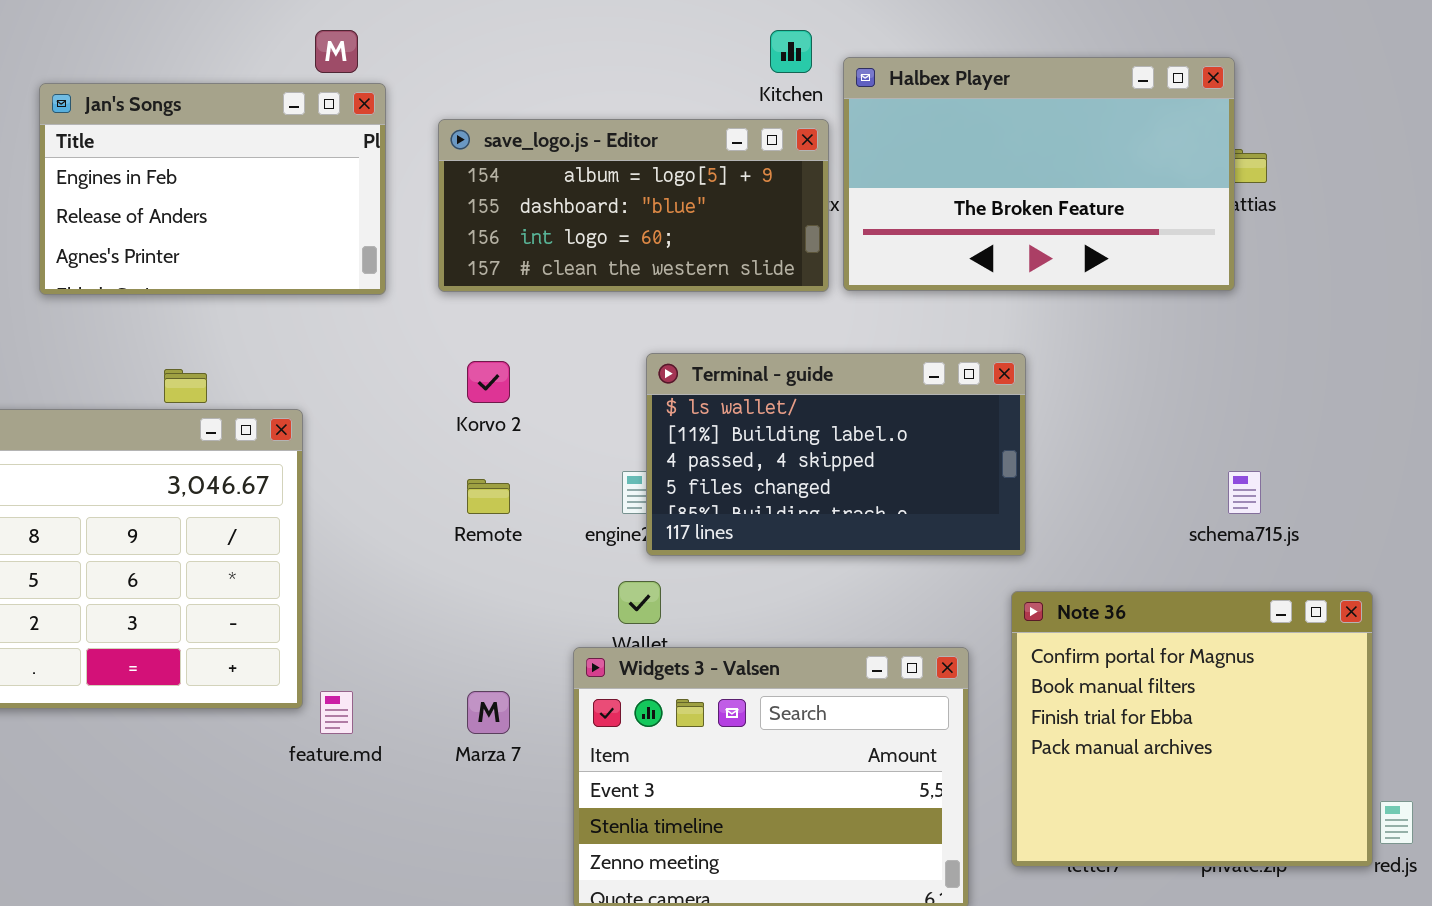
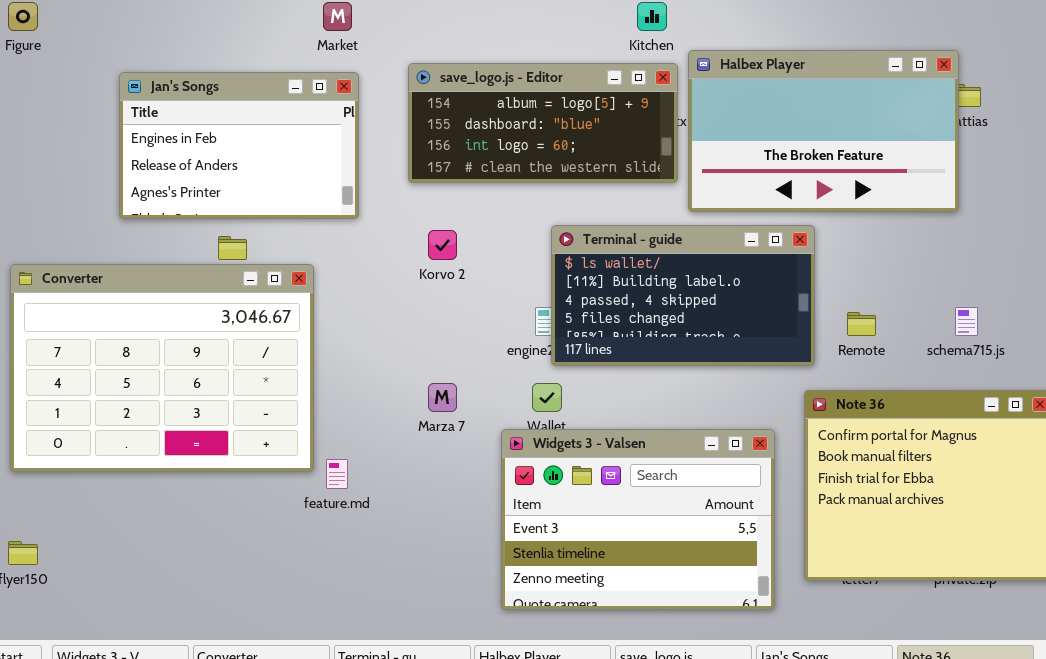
Halbex Player: [843,57,1235,291] -> [688,50,959,212], moved
Jan's Songs: [39,83,386,295] -> [119,72,359,219], moved
Remote: [467,479,510,514] -> [847,312,876,336], moved
Marza 7: [467,691,510,734] -> [428,383,457,412], moved

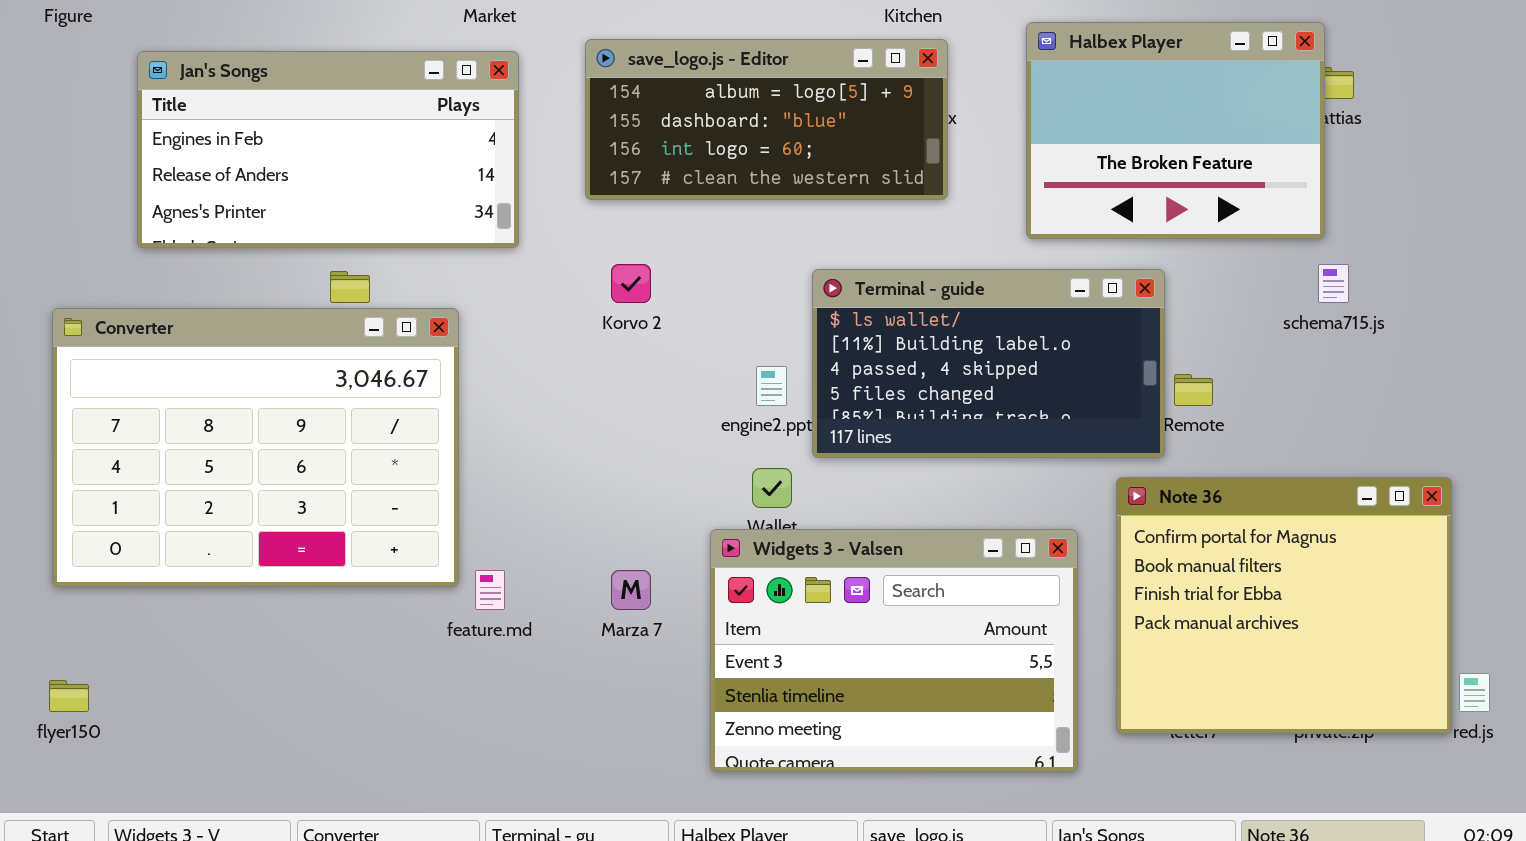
Halbex Player: [688,50,959,212] -> [1026,22,1325,239], resized
Jan's Songs: [119,72,359,219] -> [137,51,519,248], resized
Terminal - guide: [551,225,815,366] -> [812,269,1165,458], moved
schema715.js: [955,307,978,336] -> [1318,264,1349,303], moved
Marza 7: [428,383,457,412] -> [611,570,651,610], moved

